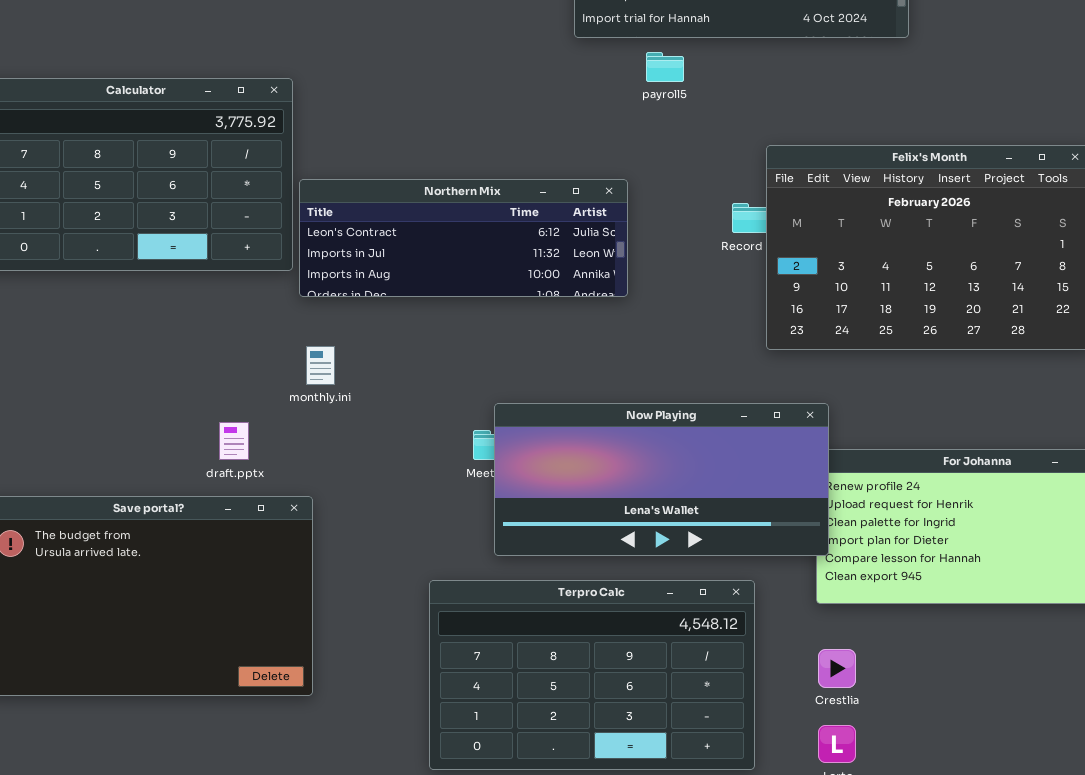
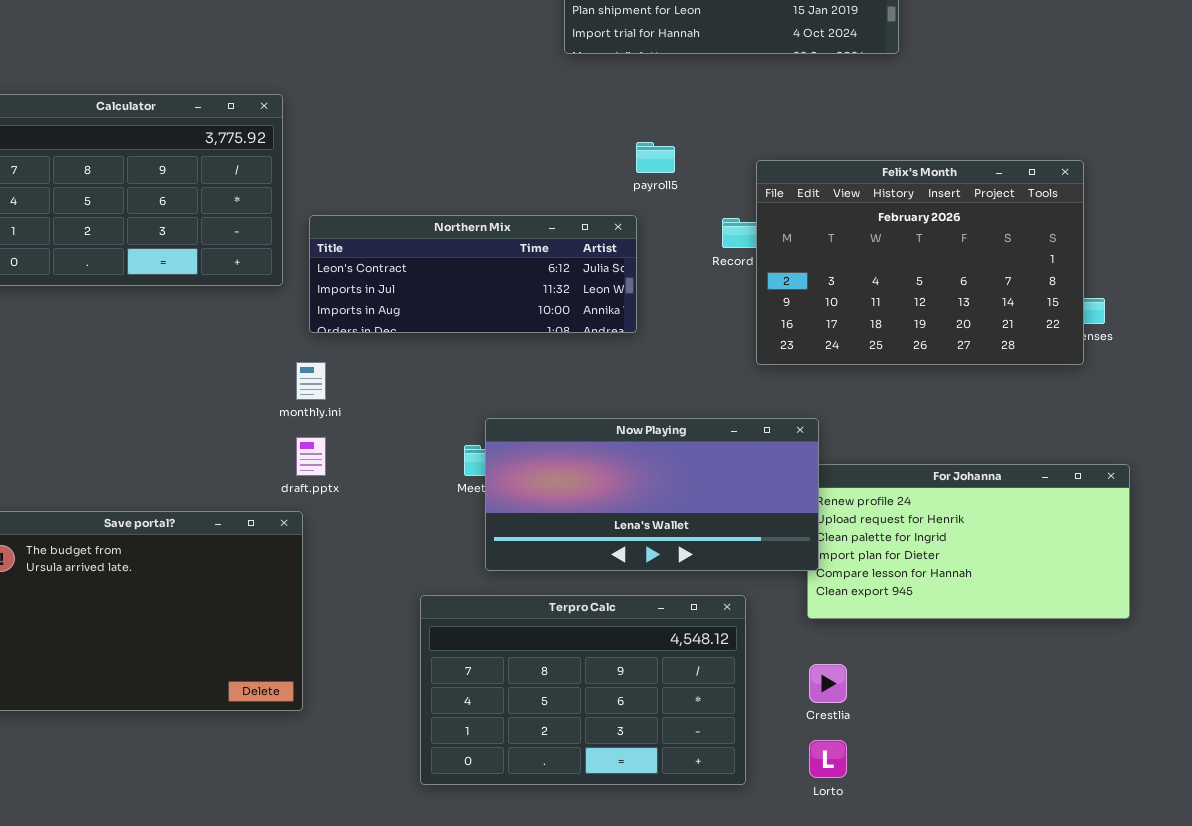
payroll5: [646,52,684,82] -> [636,142,675,173], moved
Northern Mix: [299,179,628,297] -> [309,215,637,333], moved
draft.pptx: [219,422,249,460] -> [296,437,326,476], moved

